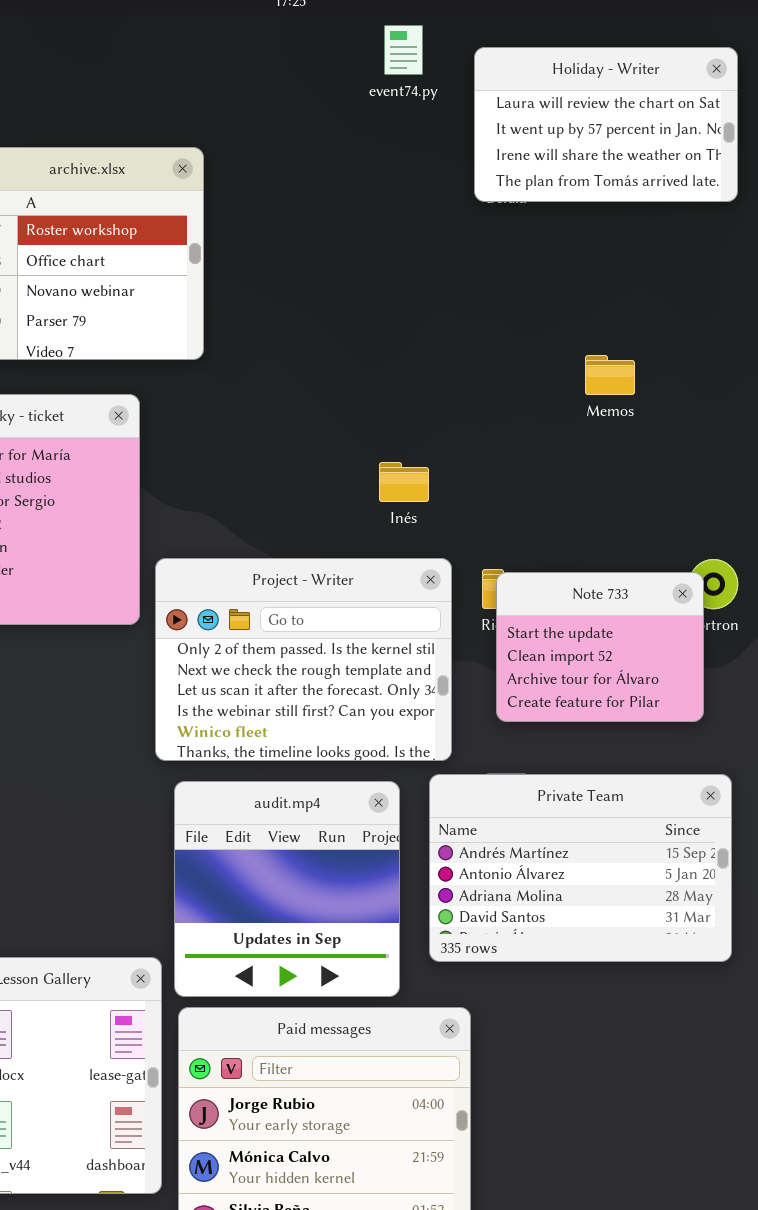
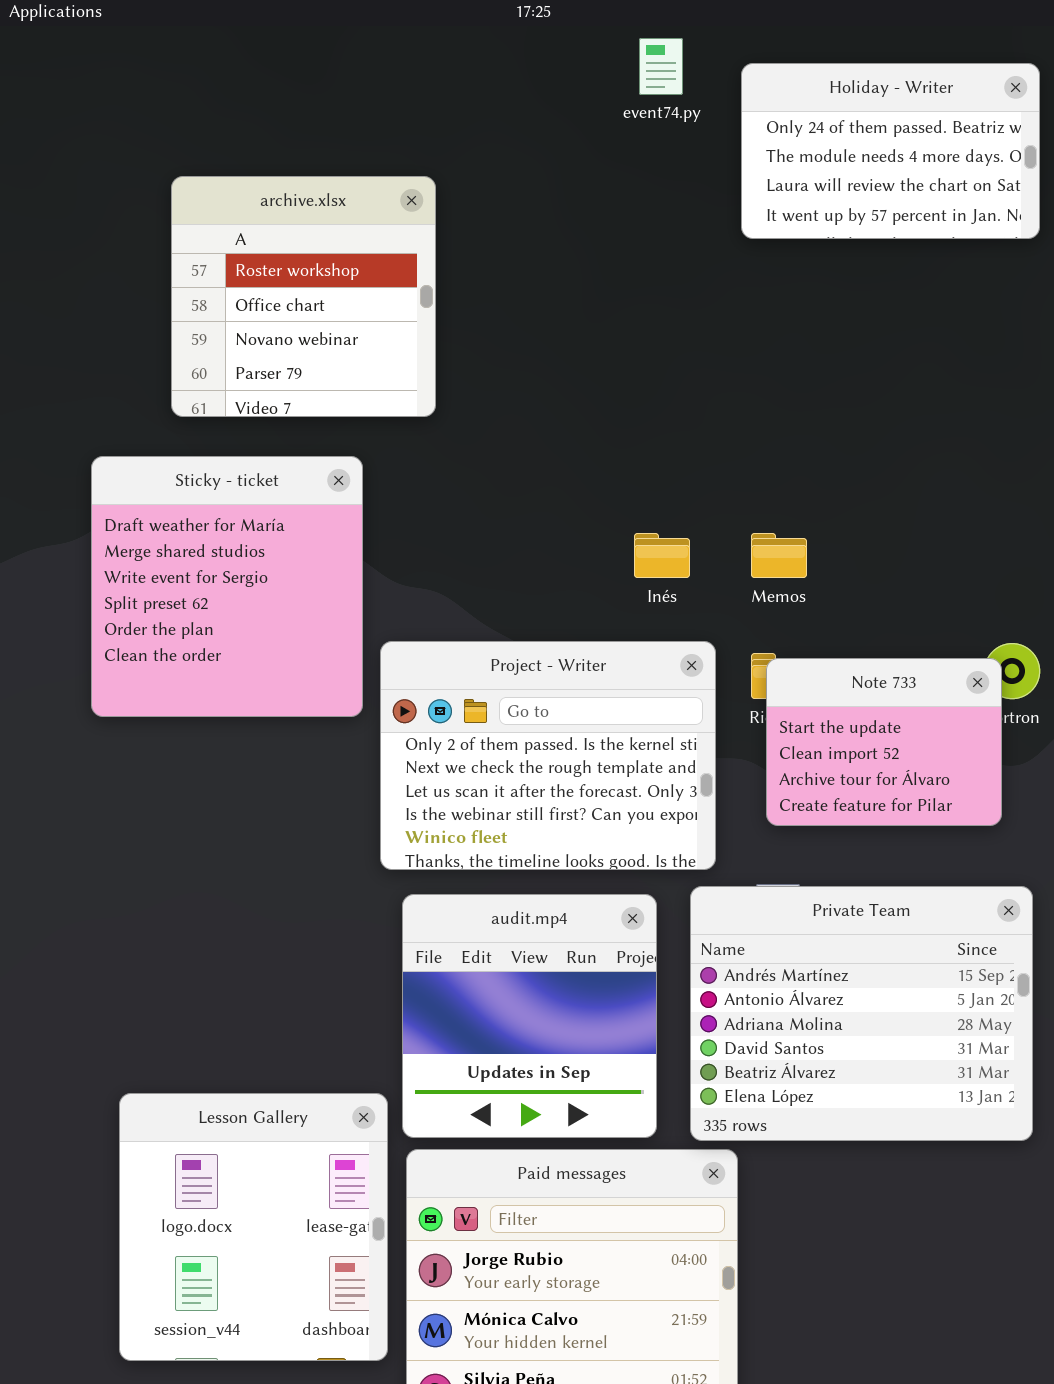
Holiday - Writer: [474,47,738,202] -> [741,63,1040,239], scrolled up 2 rows
Memos: [585,355,635,395] -> [751,533,807,578], moved
Private Team: [429,774,732,962] -> [690,886,1033,1141], resized

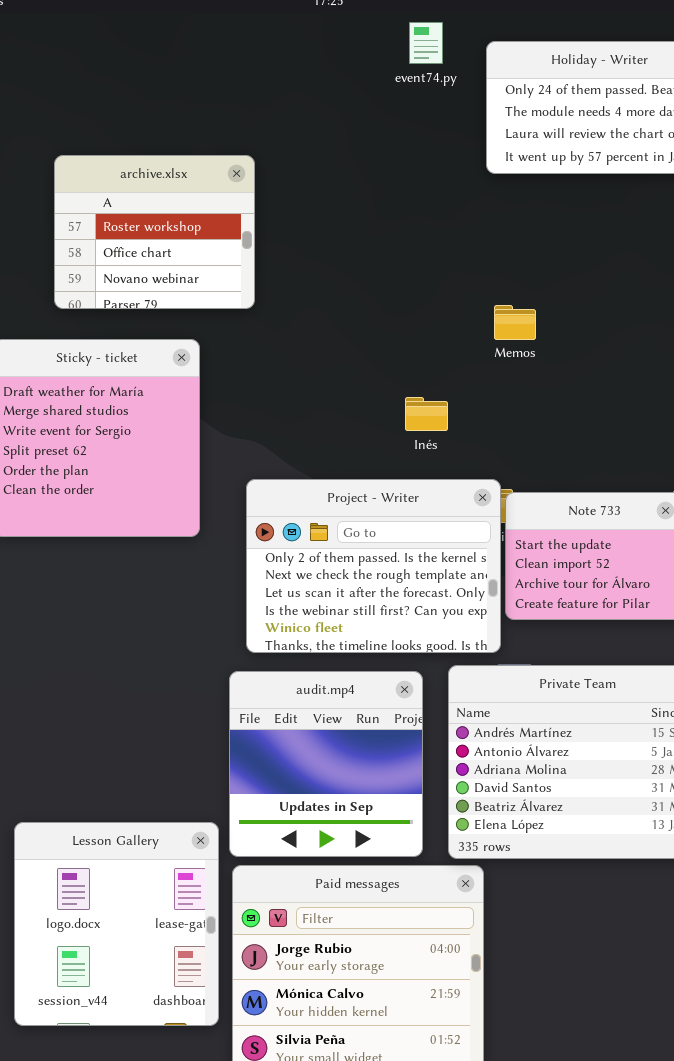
archive.xlsx: [171,176,436,417] -> [54,155,255,309], resized
Memos: [751,533,807,578] -> [494,305,536,340], moved
Project - Writer: [380,641,716,870] -> [246,479,501,653], moved

